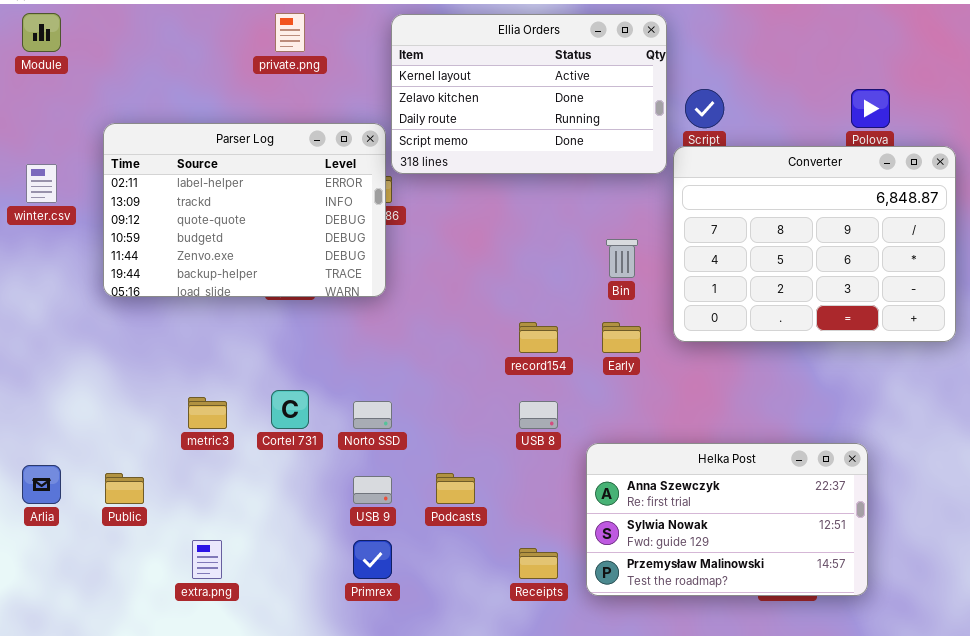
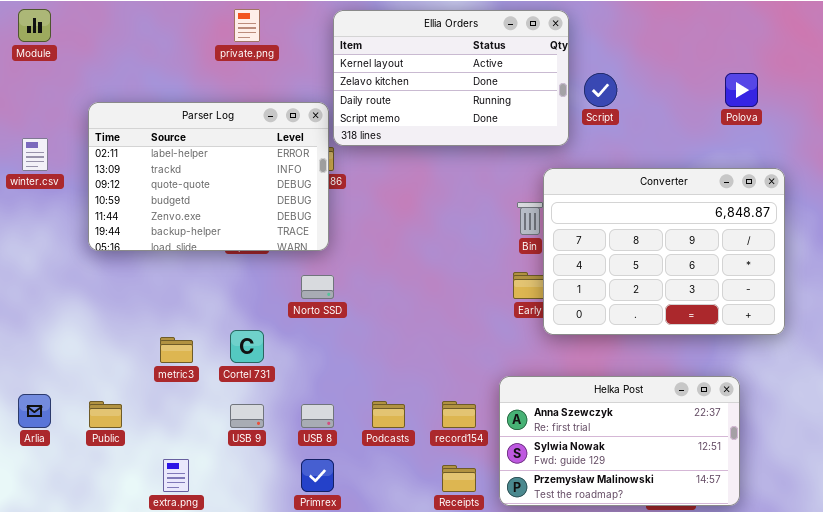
Converter: [673,146,956,342] -> [543,168,785,335], moved
record154: [519,322,558,353] -> [442,401,476,428], moved
Norto SSD: [353,401,392,429] -> [301,275,334,299], moved
USB 8: [519,401,558,429] -> [301,404,334,428], moved
USB 9: [353,476,392,504] -> [230,404,264,428], moved

